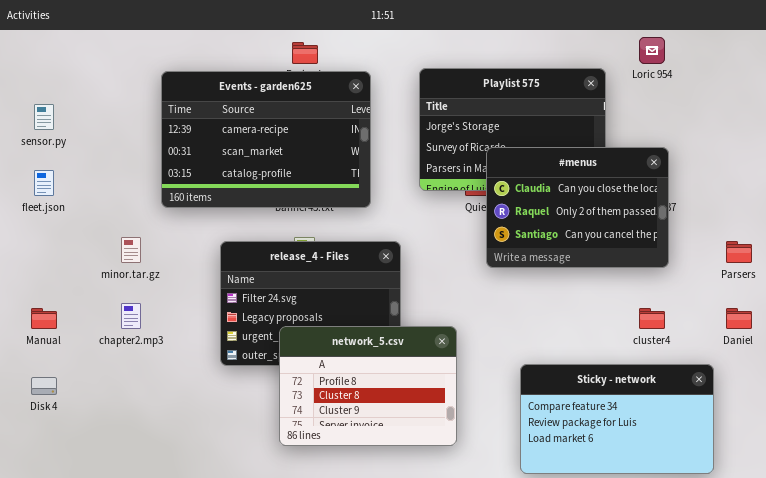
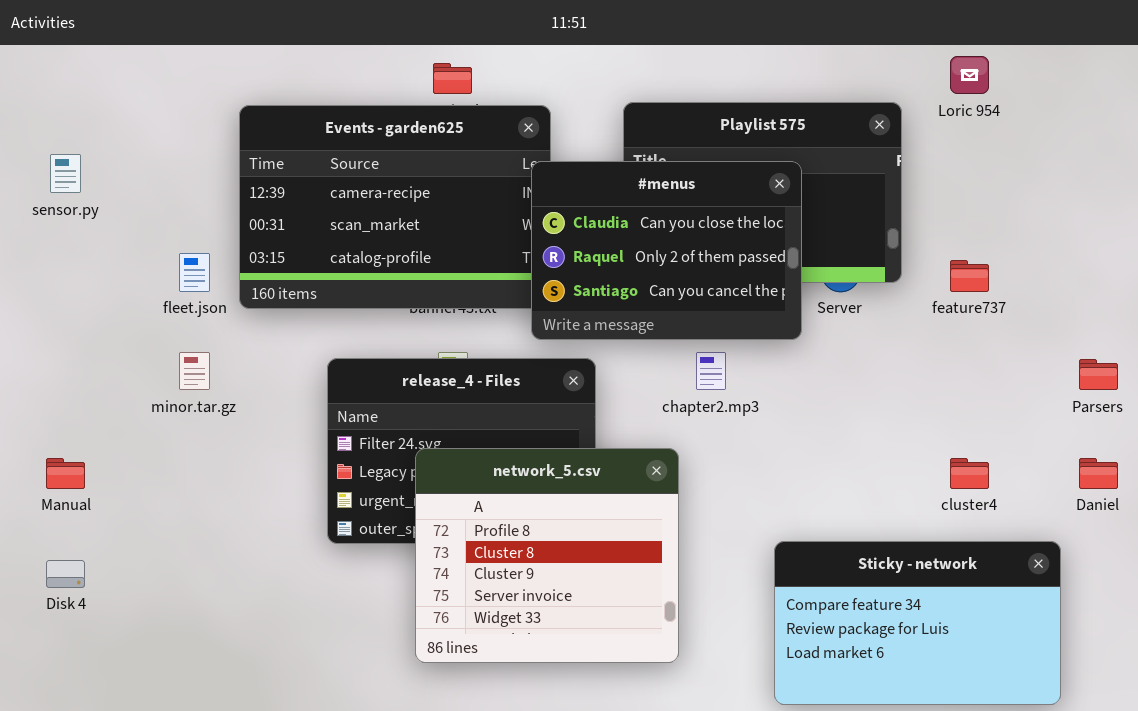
#menus: [486,147,669,268] -> [531,161,802,340], moved
fleet.json: [34,170,54,196] -> [179,253,210,292], moved
chapter2.mp3: [121,303,141,329] -> [696,352,726,390], moved
network_5.csv: [279,326,457,446] -> [415,448,679,663], resized

